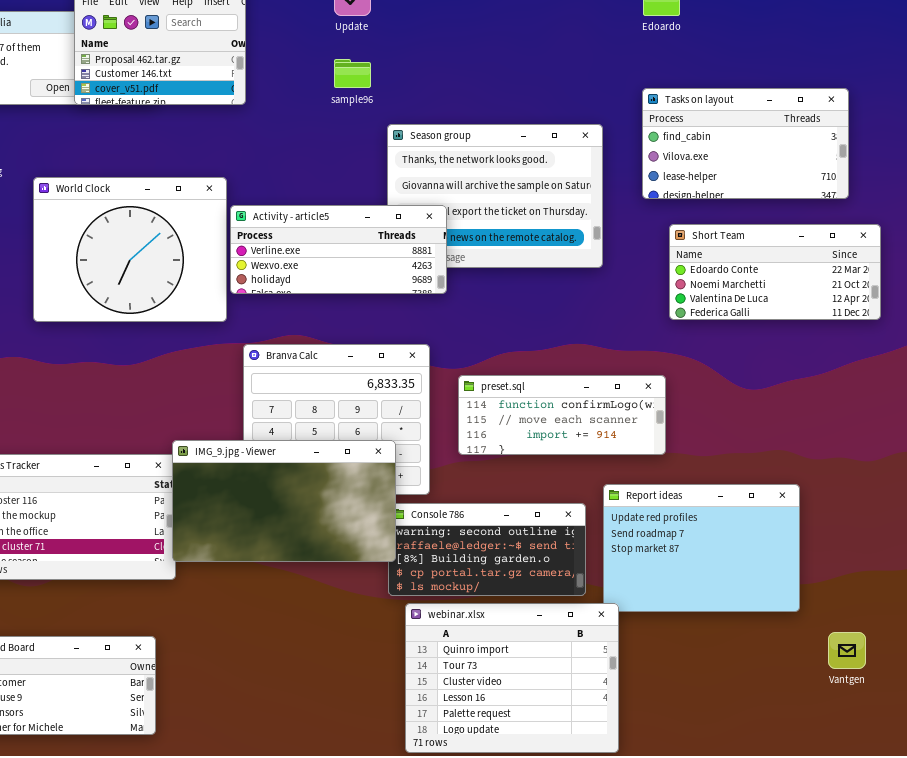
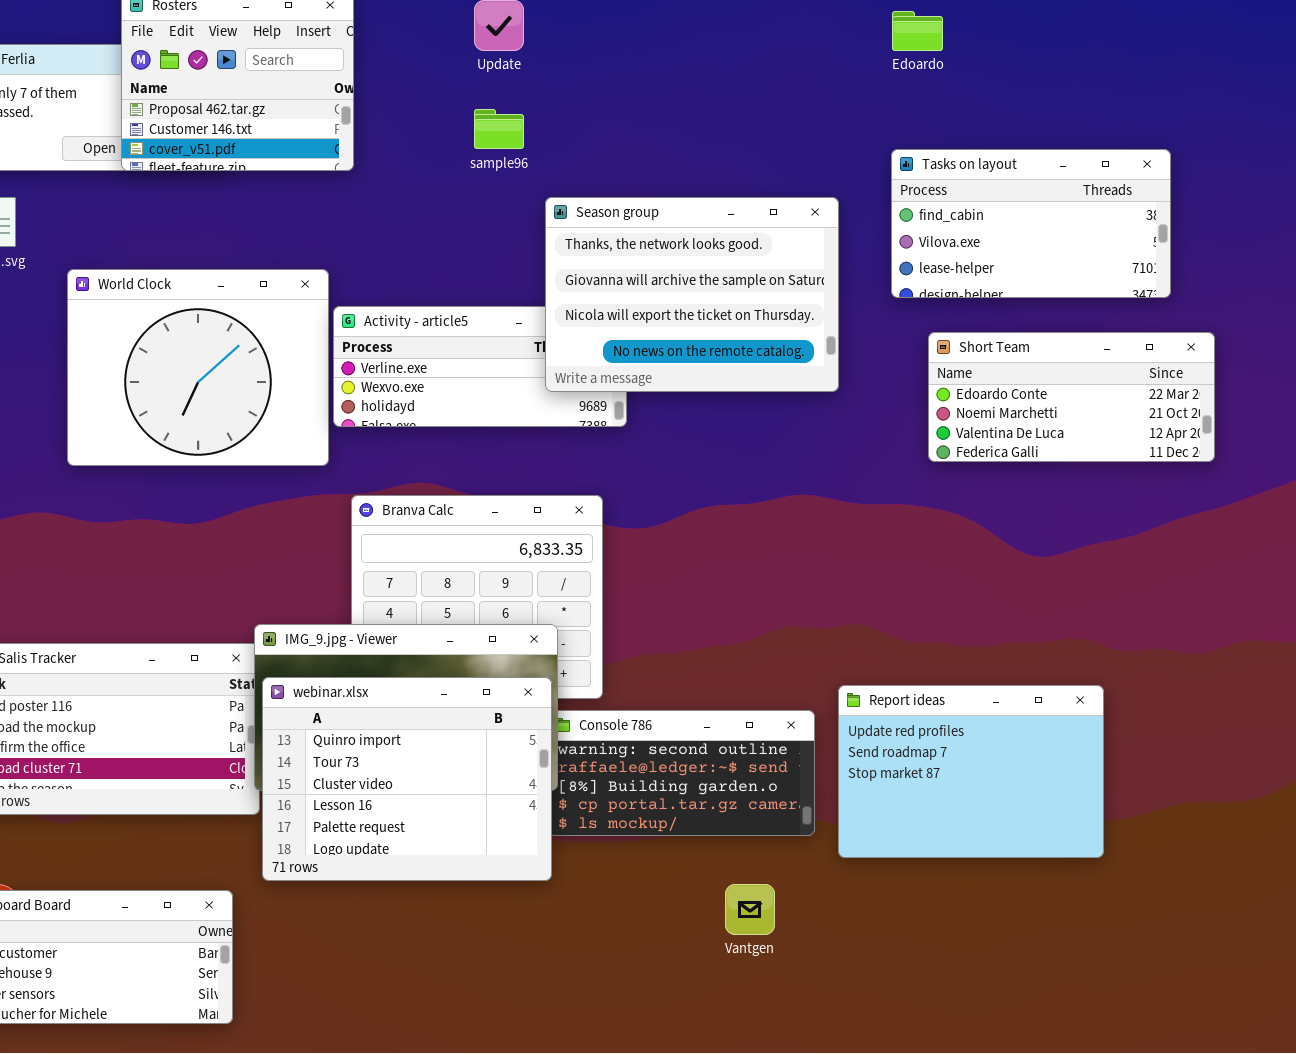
Season group: [387,124,603,268] -> [545,197,839,392], raised
preset.sql: [458,375,666,455] -> none, closed
webinar.xlsx: [405,603,619,753] -> [262,677,552,881], moved
Vantgen: [828,632,866,669] -> [725,884,775,935], moved

